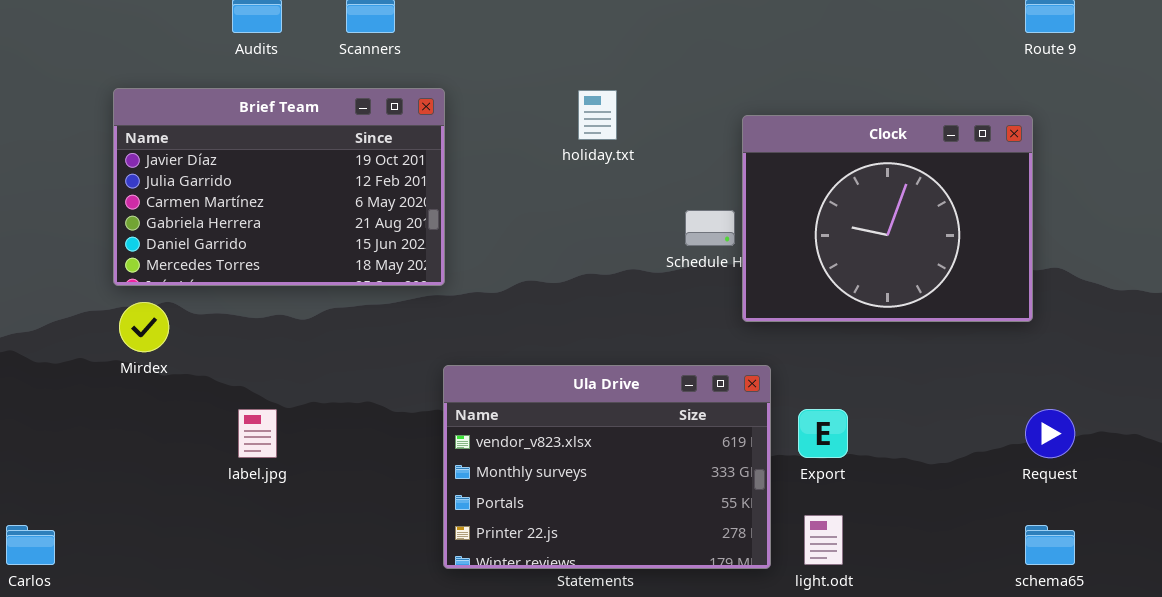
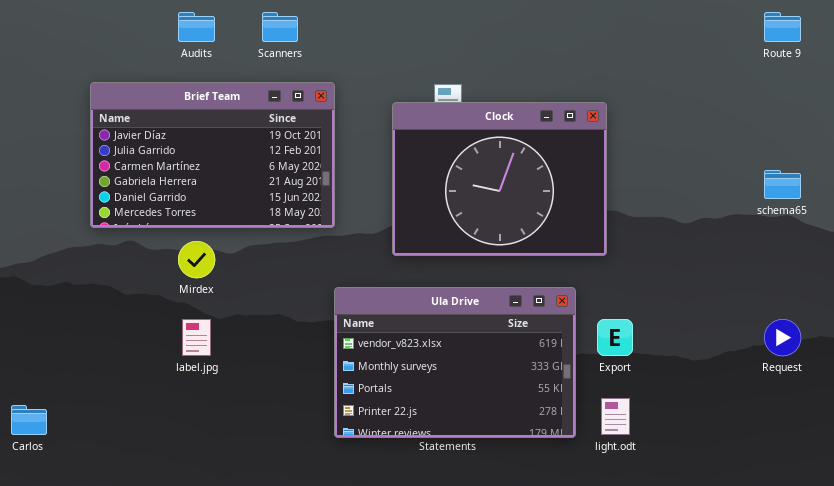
Clock: [742,115,1033,322] -> [392,102,607,256], moved
Mirdex: [119,302,169,352] -> [178,241,215,278], moved
schema65: [1025,525,1075,565] -> [764,170,801,199], moved

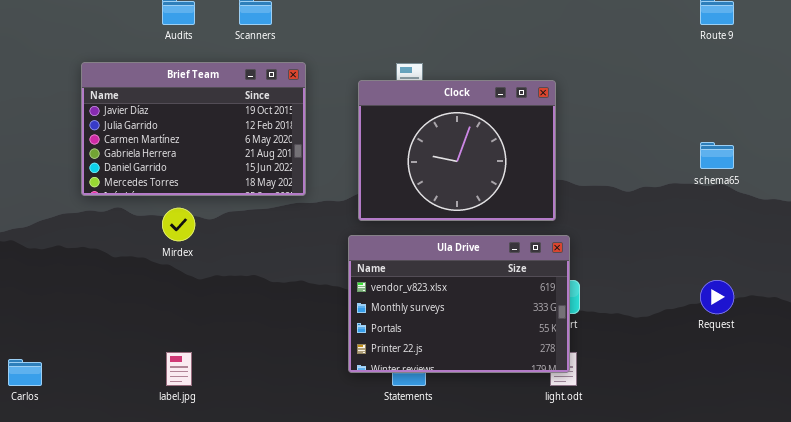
Ula Drive: [334,287,576,438] -> [348,235,570,373], moved
label.jpg: [182,319,211,356] -> [166,352,192,386], moved

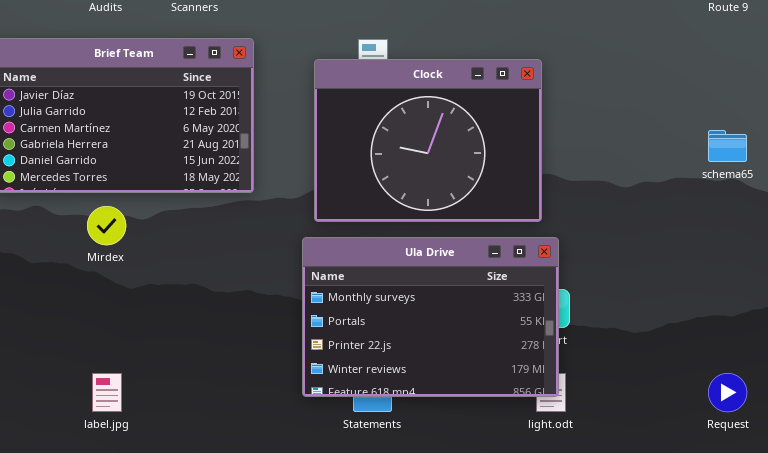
Ula Drive: [348,235,570,373] -> [302,237,559,397], scrolled down 1 row
Request: [700,280,734,314] -> [708,373,747,412], moved

